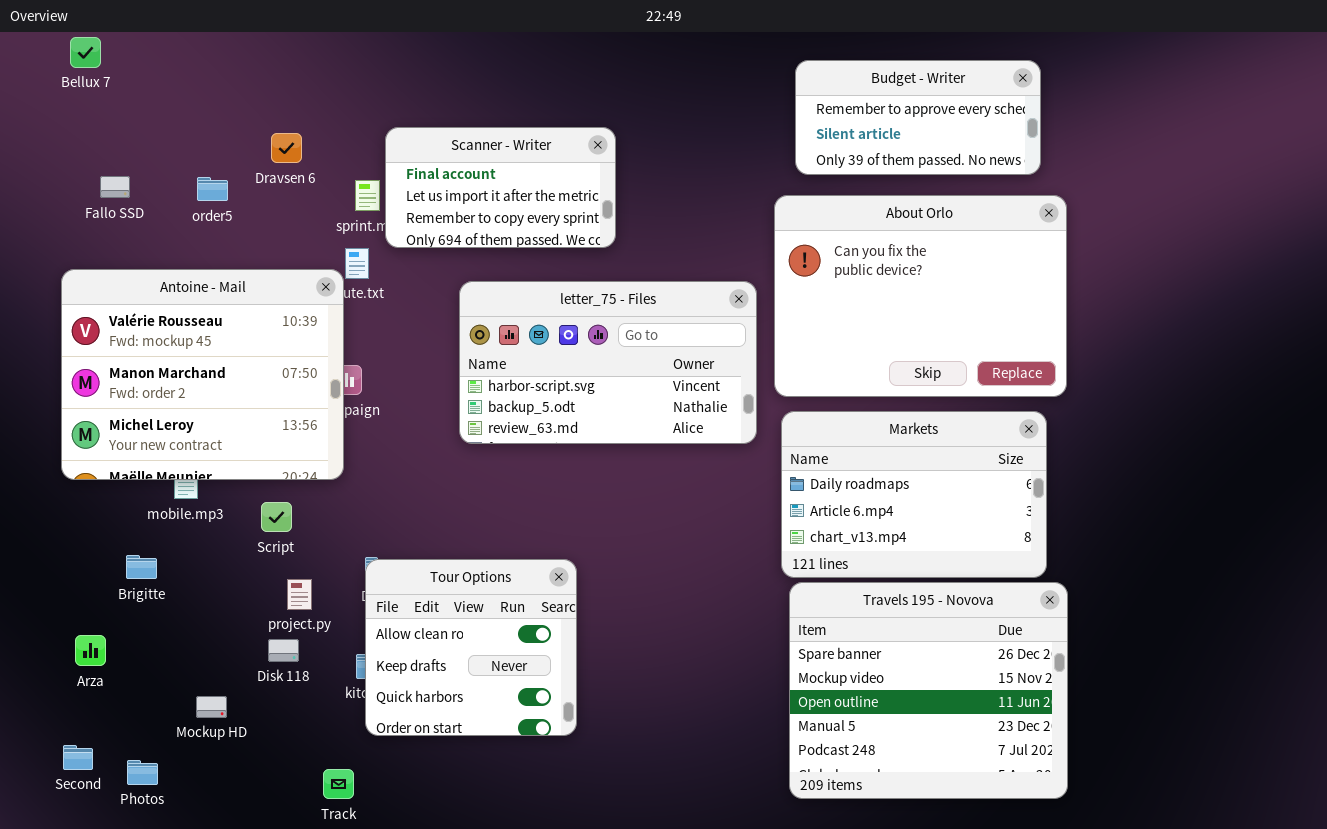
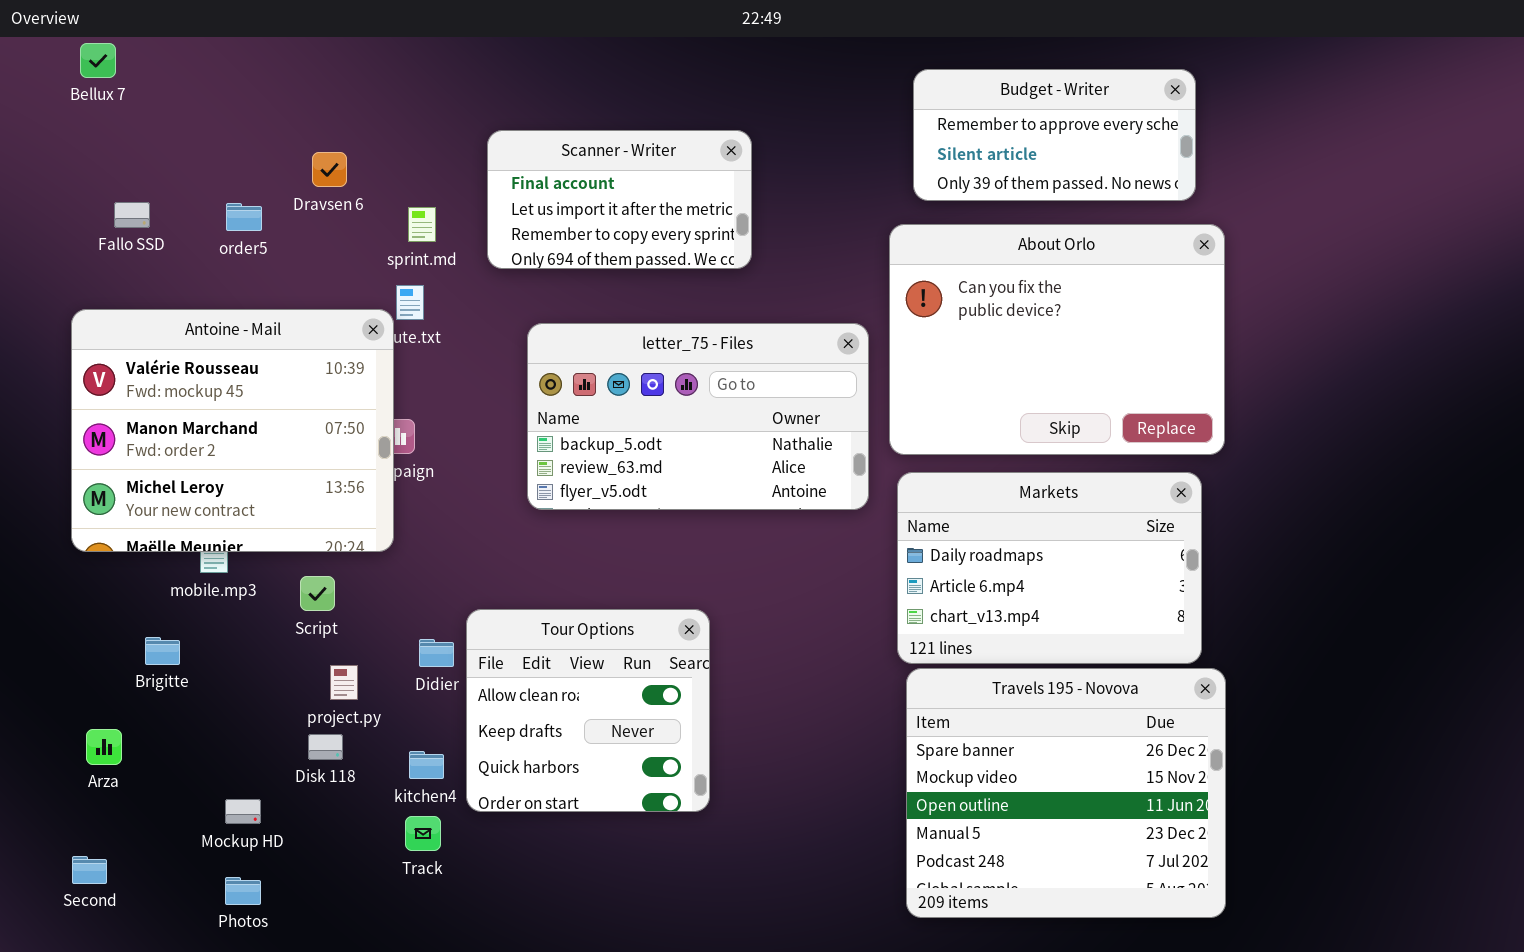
Scanner - Writer: [385,127,616,248] -> [487,130,752,269], moved
letter_75 - Files: [459,281,757,444] -> [527,323,869,510], scrolled down 1 row
Tour Options: [365,559,577,736] -> [466,609,710,812], moved
Photos: [127,760,158,785] -> [225,877,261,905], moved
Track: [323,769,354,799] -> [405,816,441,851], moved

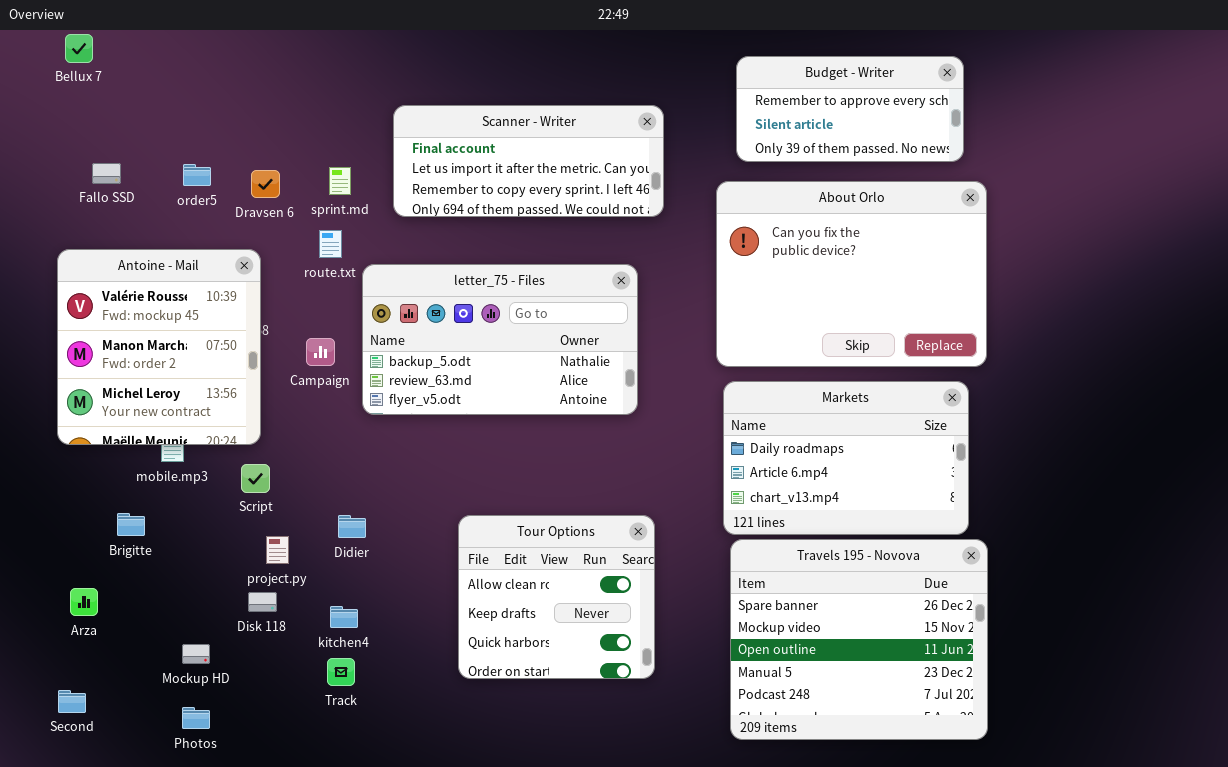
Scanner - Writer: [487,130,752,269] -> [393,105,664,217], resized
Dravsen 6: [312,152,347,187] -> [251,170,280,198], moved
Antoine - Mail: [71,309,394,552] -> [57,249,261,445], resized
letter_75 - Files: [527,323,869,510] -> [362,264,638,415], moved
Tour Options: [466,609,710,812] -> [458,515,655,679], moved

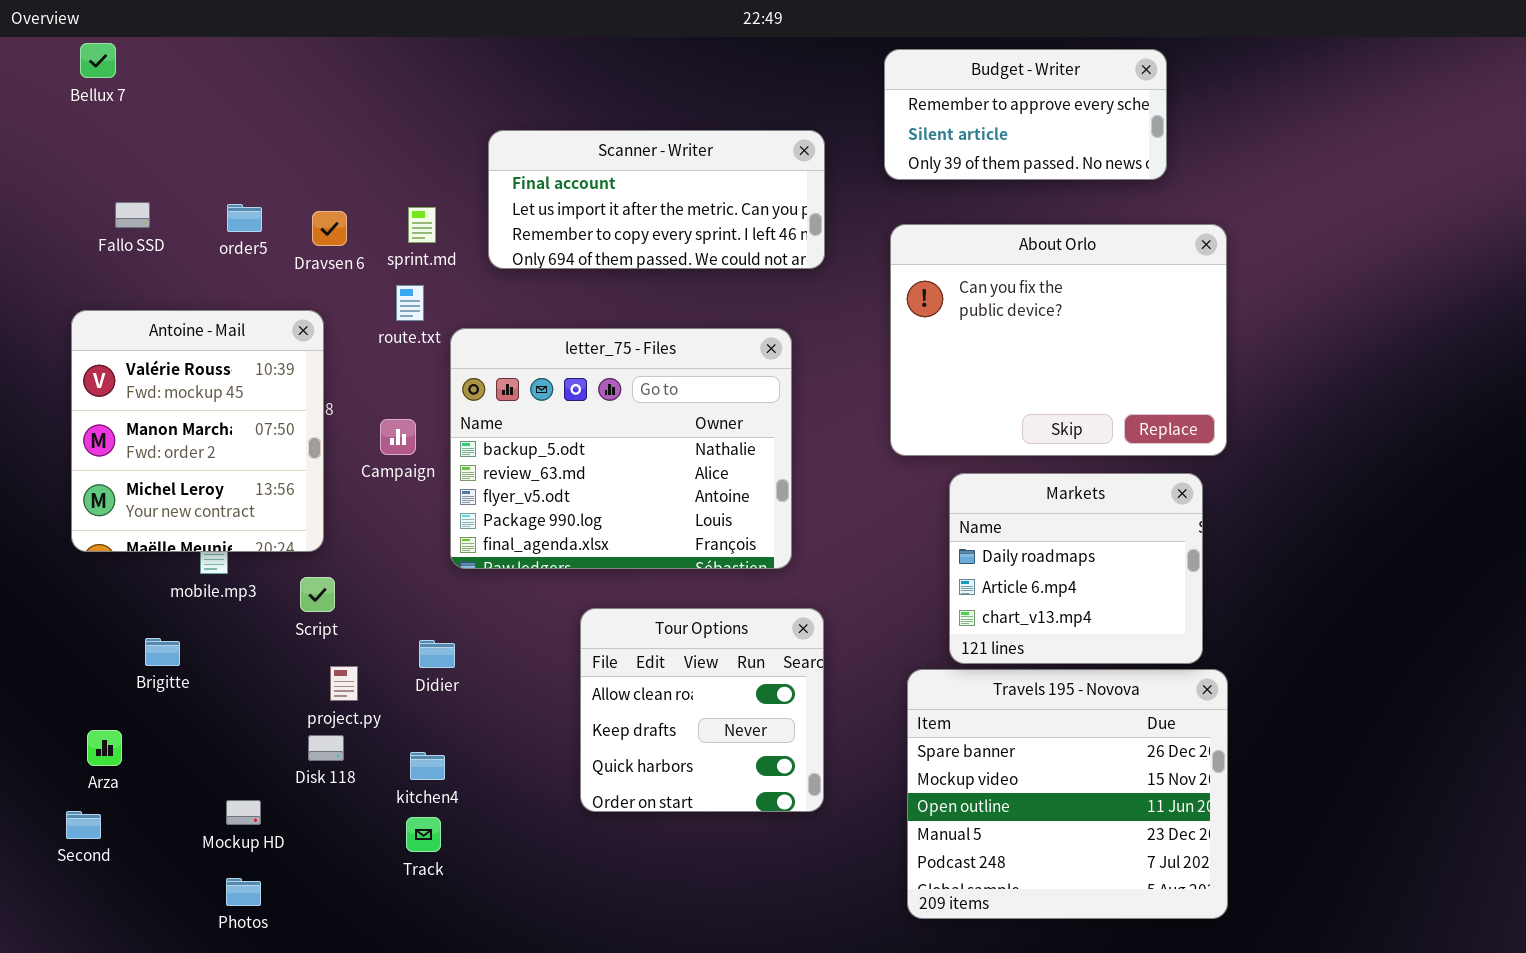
Budget - Writer: [736,56,964,162] -> [884,49,1167,180], moved
letter_75 - Files: [362,264,638,415] -> [450,328,792,569], resized
Markets: [723,381,969,535] -> [949,473,1203,664], resized
Tour Options: [458,515,655,679] -> [580,608,824,812], moved
Second: [58,690,86,713] -> [66,811,101,839], moved

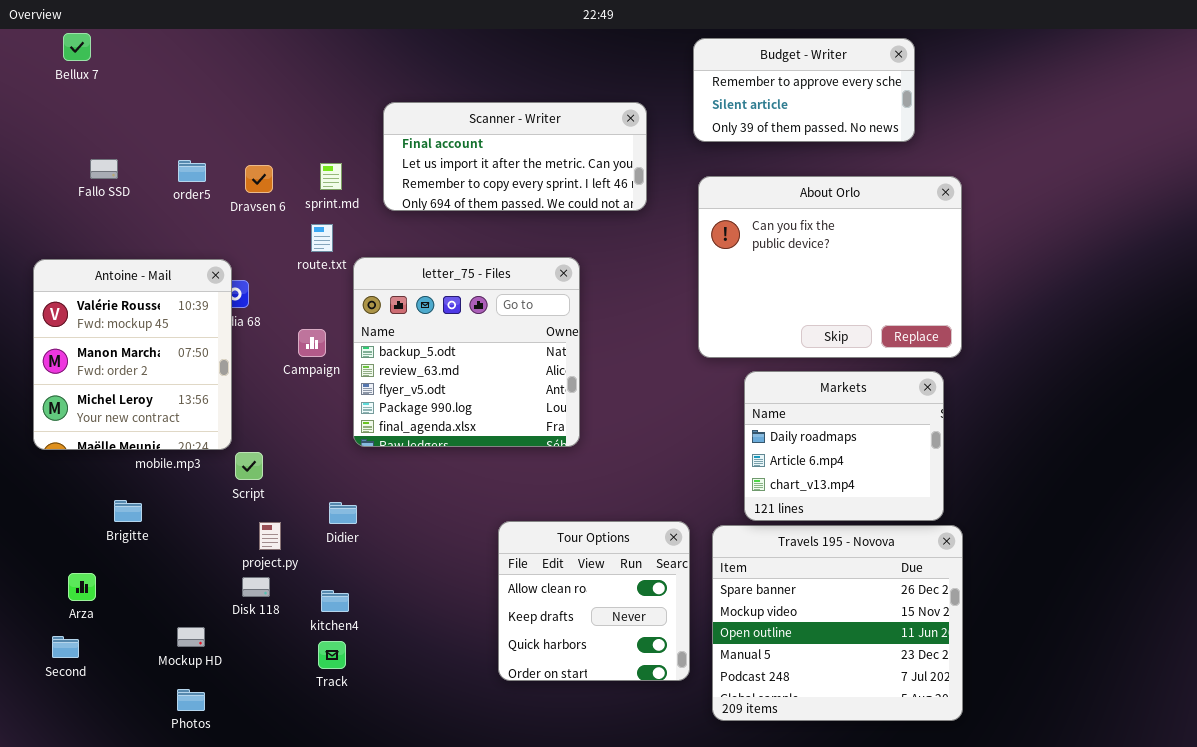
Antoine - Mail: [71,310,324,552] -> [33,259,232,450], moved
letter_75 - Files: [450,328,792,569] -> [353,257,580,447], resized
Tour Options: [580,608,824,812] -> [498,521,690,681], moved

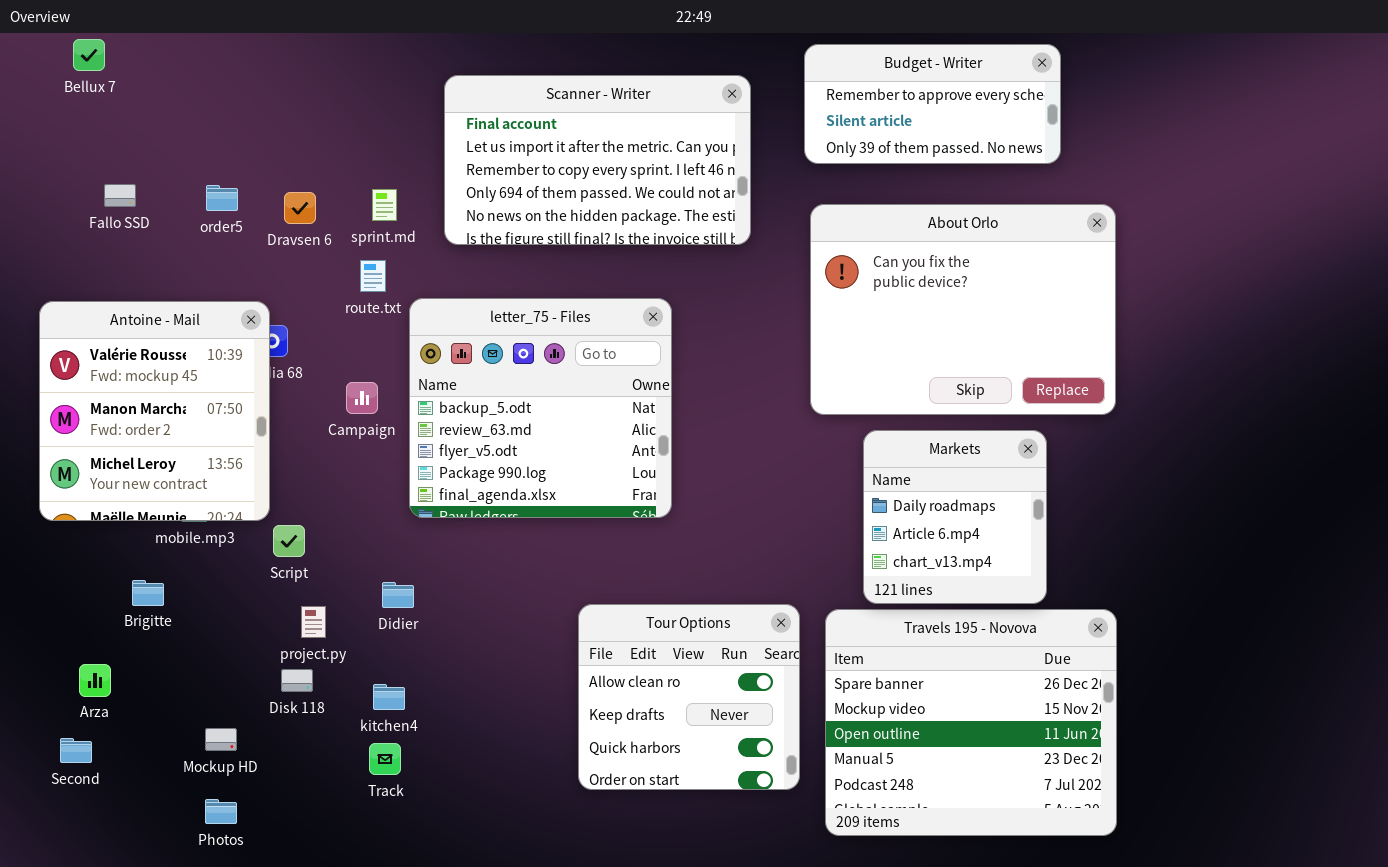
Scanner - Writer: [383,102,647,211] -> [444,75,751,245], resized
Markets: [744,371,944,521] -> [863,430,1047,604], resized

